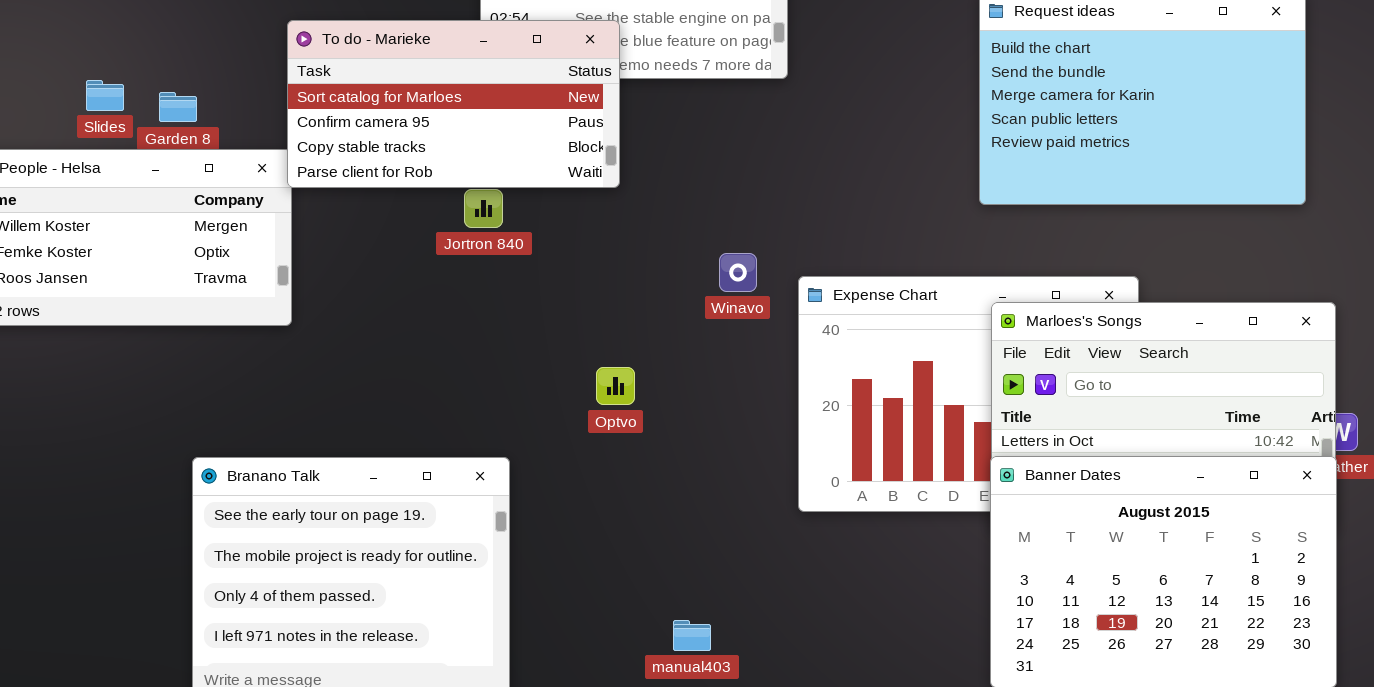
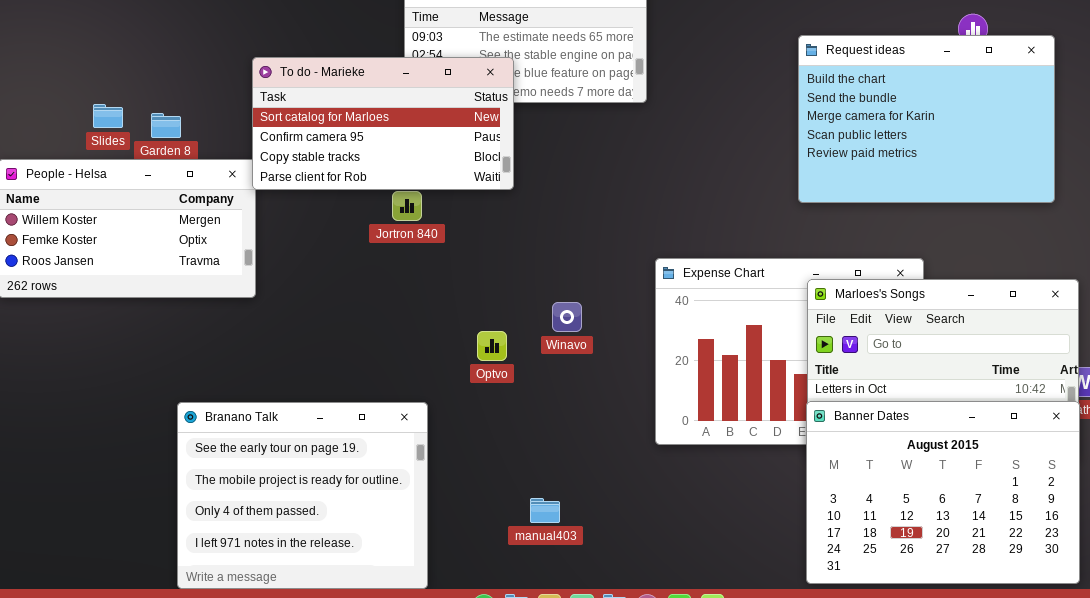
Winavo: [719,253,757,292] -> [552,302,582,332], moved
Optvo: [596,367,635,405] -> [477,331,507,361], moved
manual403: [673,620,711,651] -> [530,498,560,523], moved

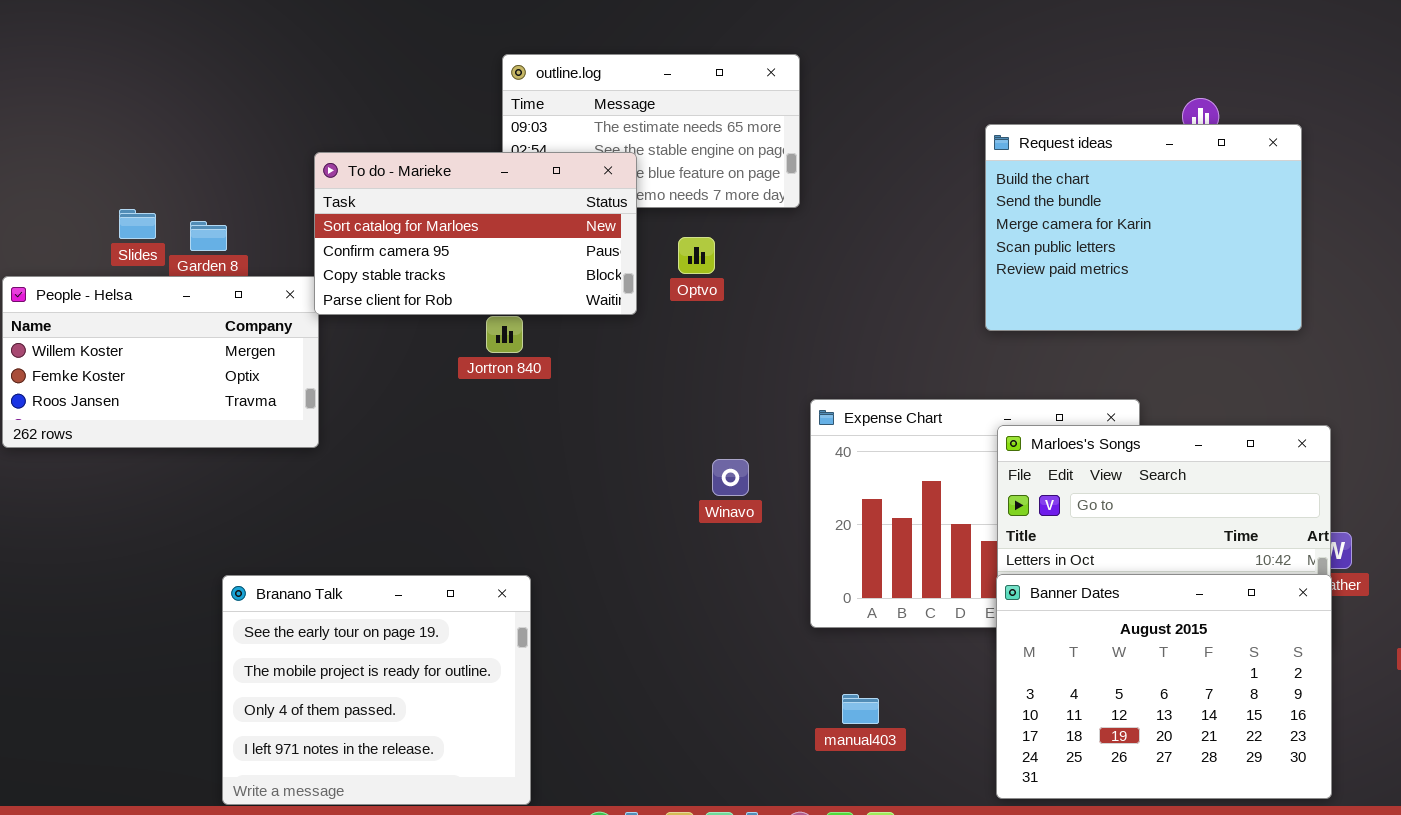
Winavo: [552,302,582,332] -> [712,459,749,496], moved
Optvo: [477,331,507,361] -> [678,237,715,274], moved
manual403: [530,498,560,523] -> [842,694,879,724], moved

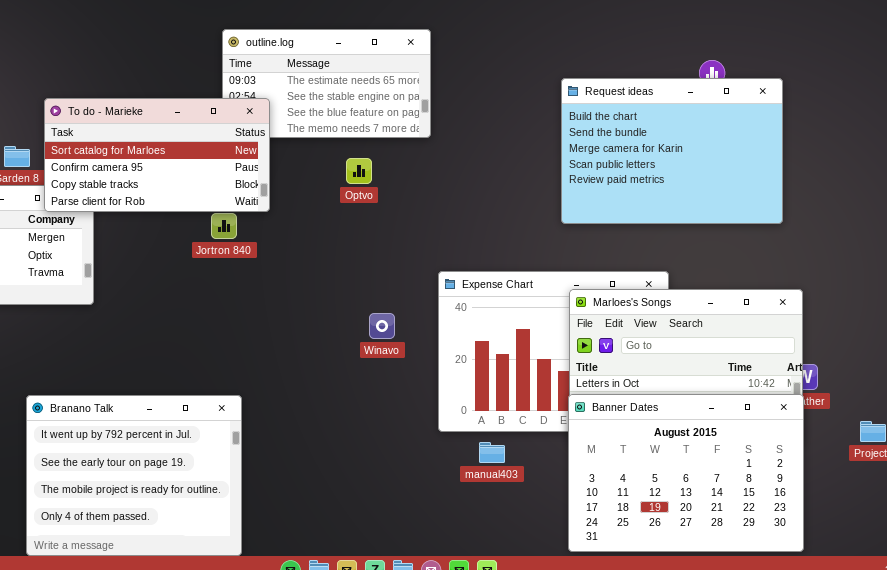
To do - Marieke: [314,152,637,315] -> [44,98,270,212], moved
Branano Talk: [222,575,531,805] -> [26,395,242,556], scrolled up 1 row
manual403: [842,694,879,724] -> [479,442,505,463], moved

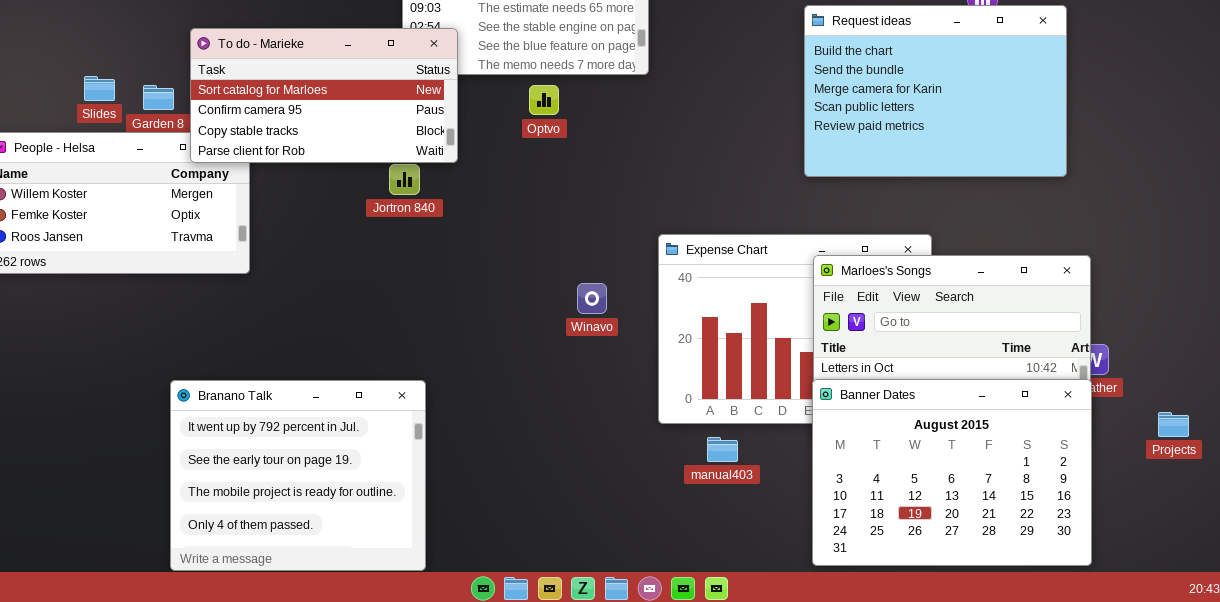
Optvo: [346,158,372,184] -> [529,85,559,115], moved

